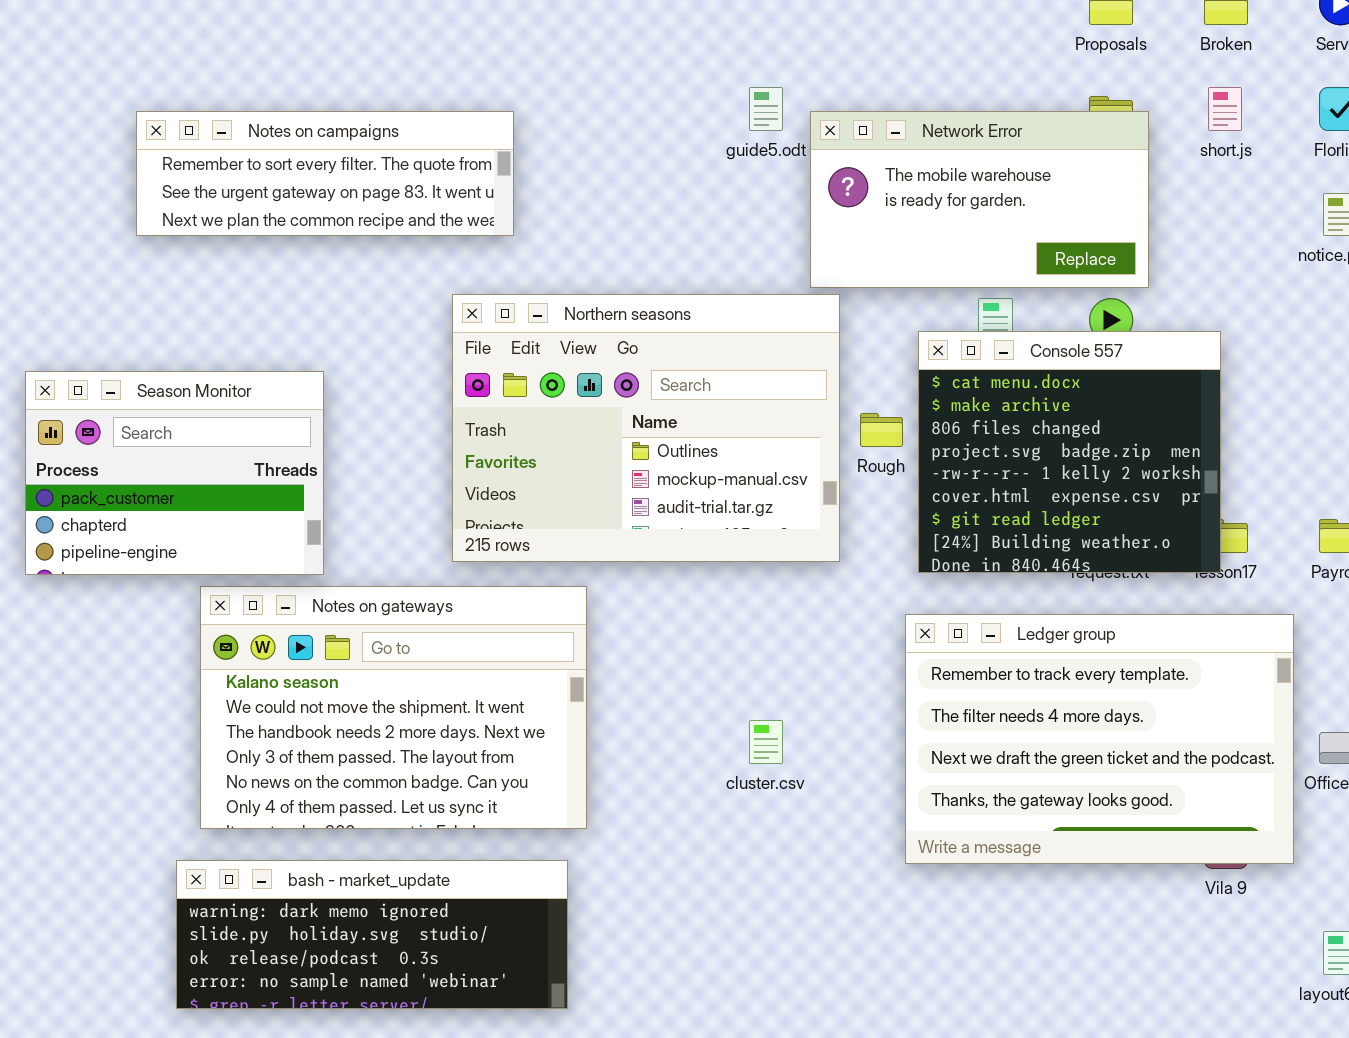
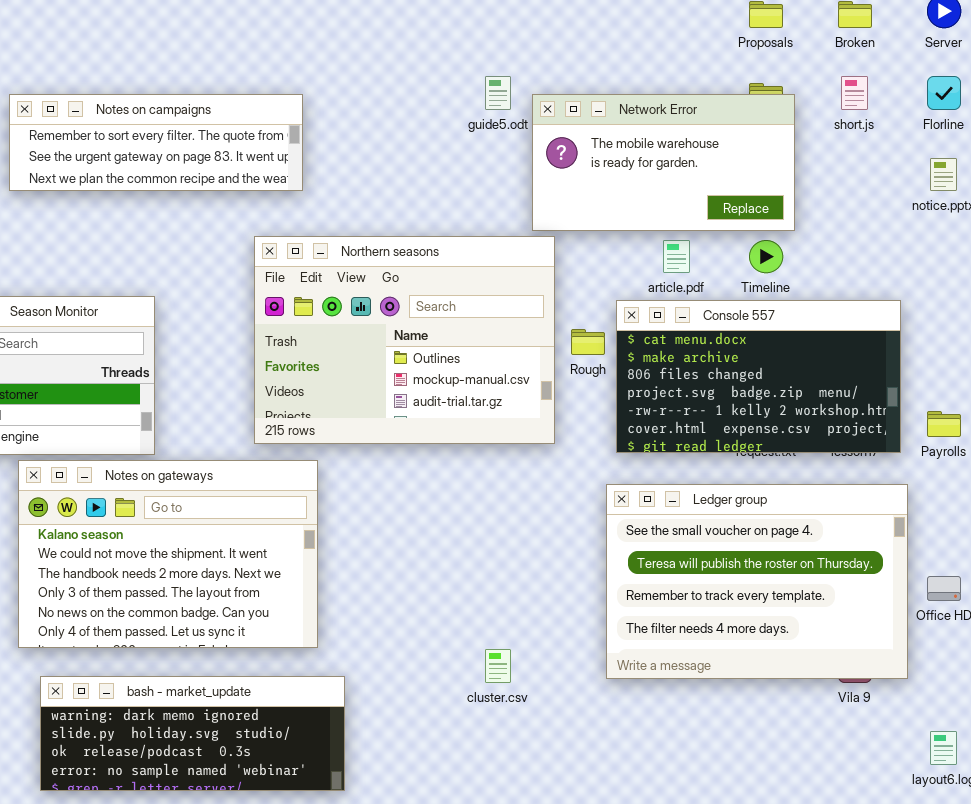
Console 557: [918,331,1221,573] -> [616,300,901,453], resized
Notes on gateways: [200,586,587,829] -> [18,460,318,648], moved
Ledger group: [905,614,1294,864] -> [606,484,908,679], scrolled up 2 rows
cluster.csv: [749,720,783,764] -> [485,649,511,683], moved

